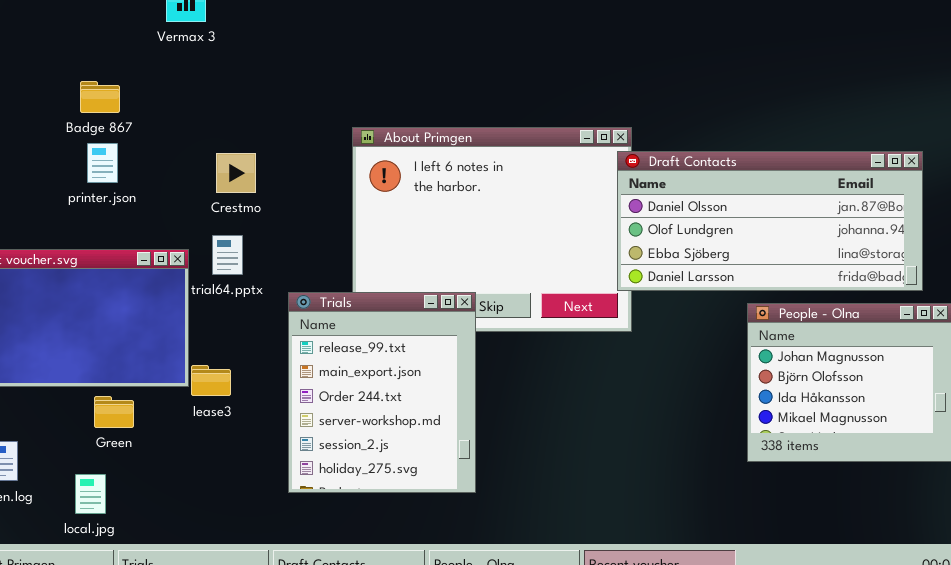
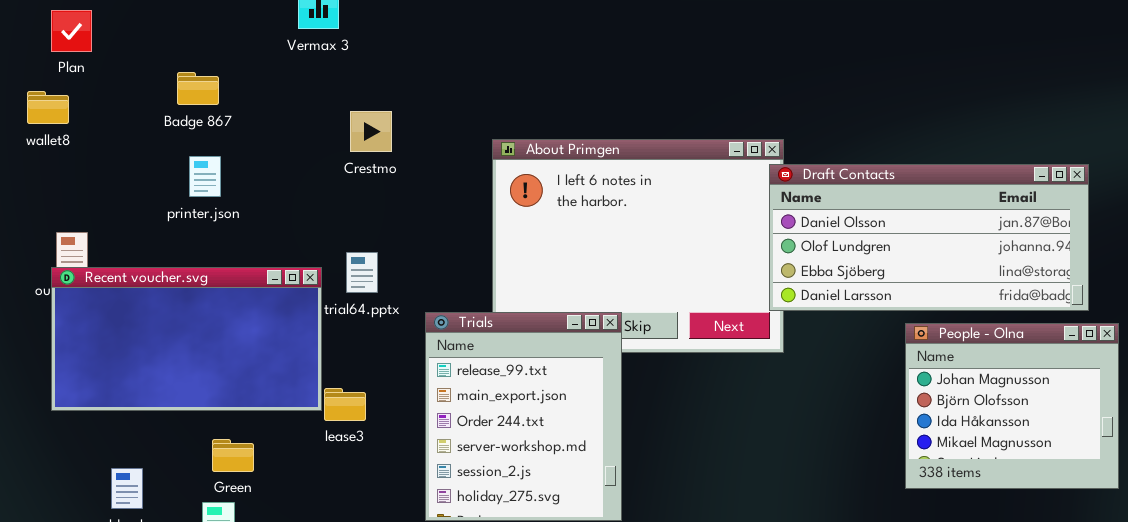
Badge 867: [80,81,120,113] -> [177,72,219,105], moved
printer.json: [87,143,118,183] -> [189,156,221,197], moved
Crestmo: [216,153,256,193] -> [350,111,392,152], moved
Green: [94,396,134,428] -> [212,439,254,472], moved

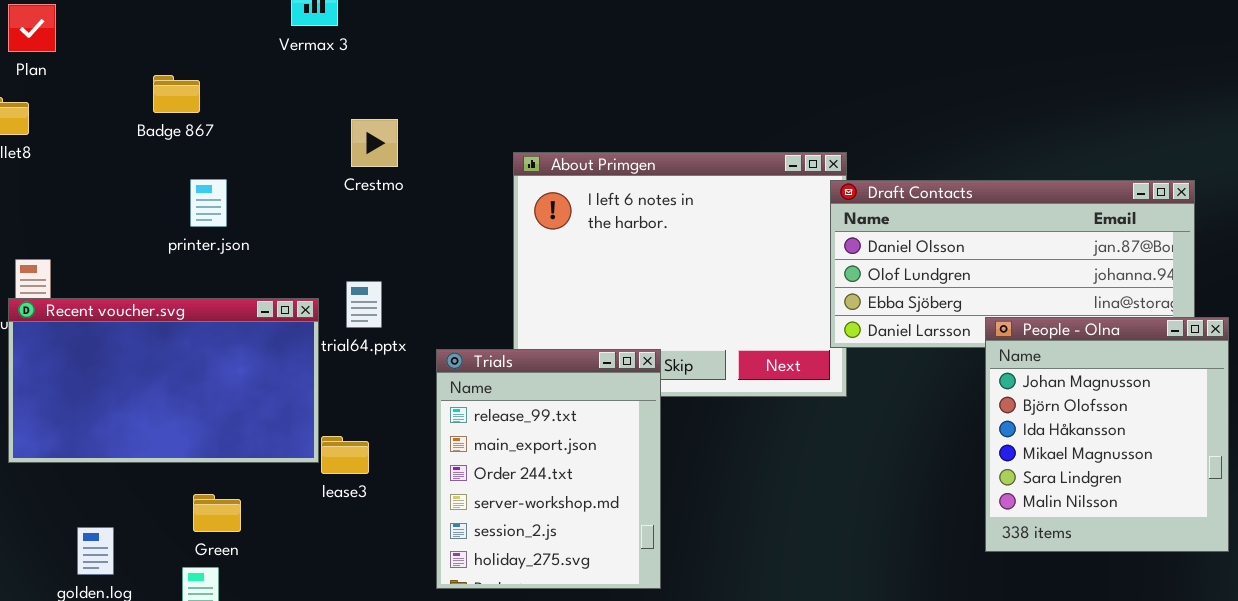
printer.json: [189,156,221,197] -> [190,179,227,227], moved
People - Olna: [905,323,1119,489] -> [985,317,1229,552], resized

